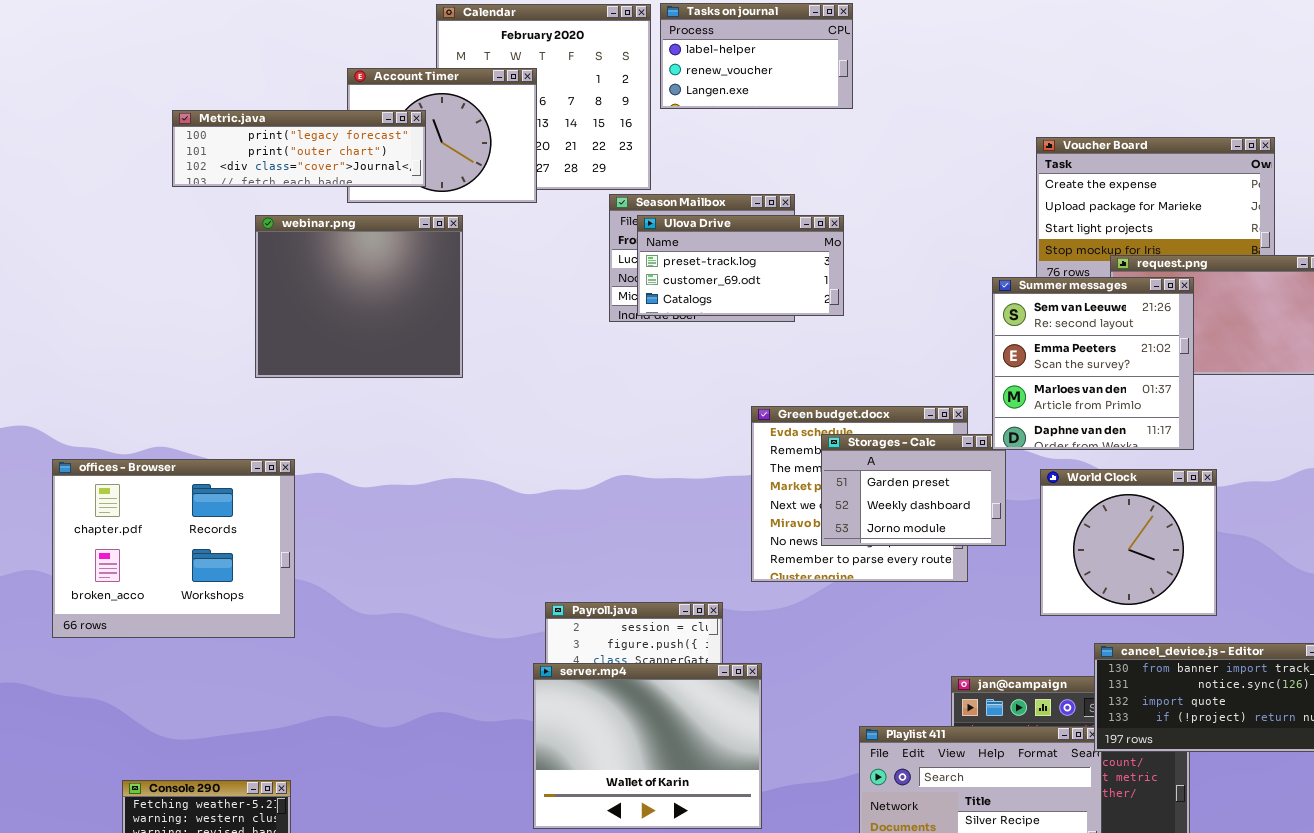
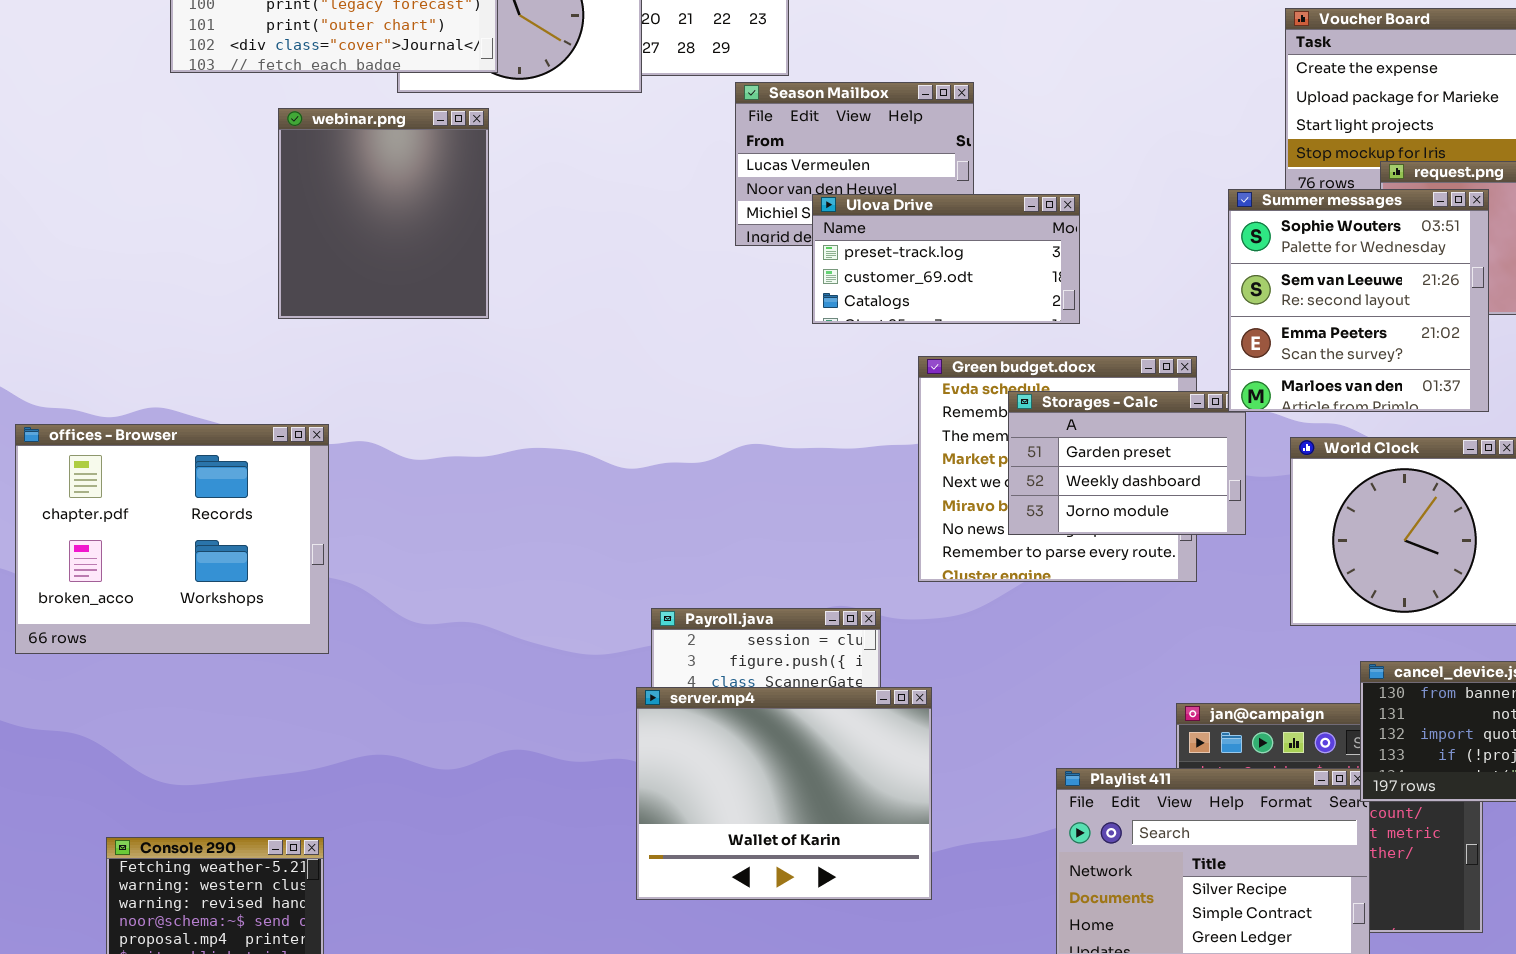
webinar.png: [255,215,463,378] -> [278,108,489,319], resized
Ulova Drive: [637,215,844,316] -> [812,194,1080,324], moved
Summer messages: [992,277,1194,450] -> [1228,189,1489,412], scrolled up 1 row

